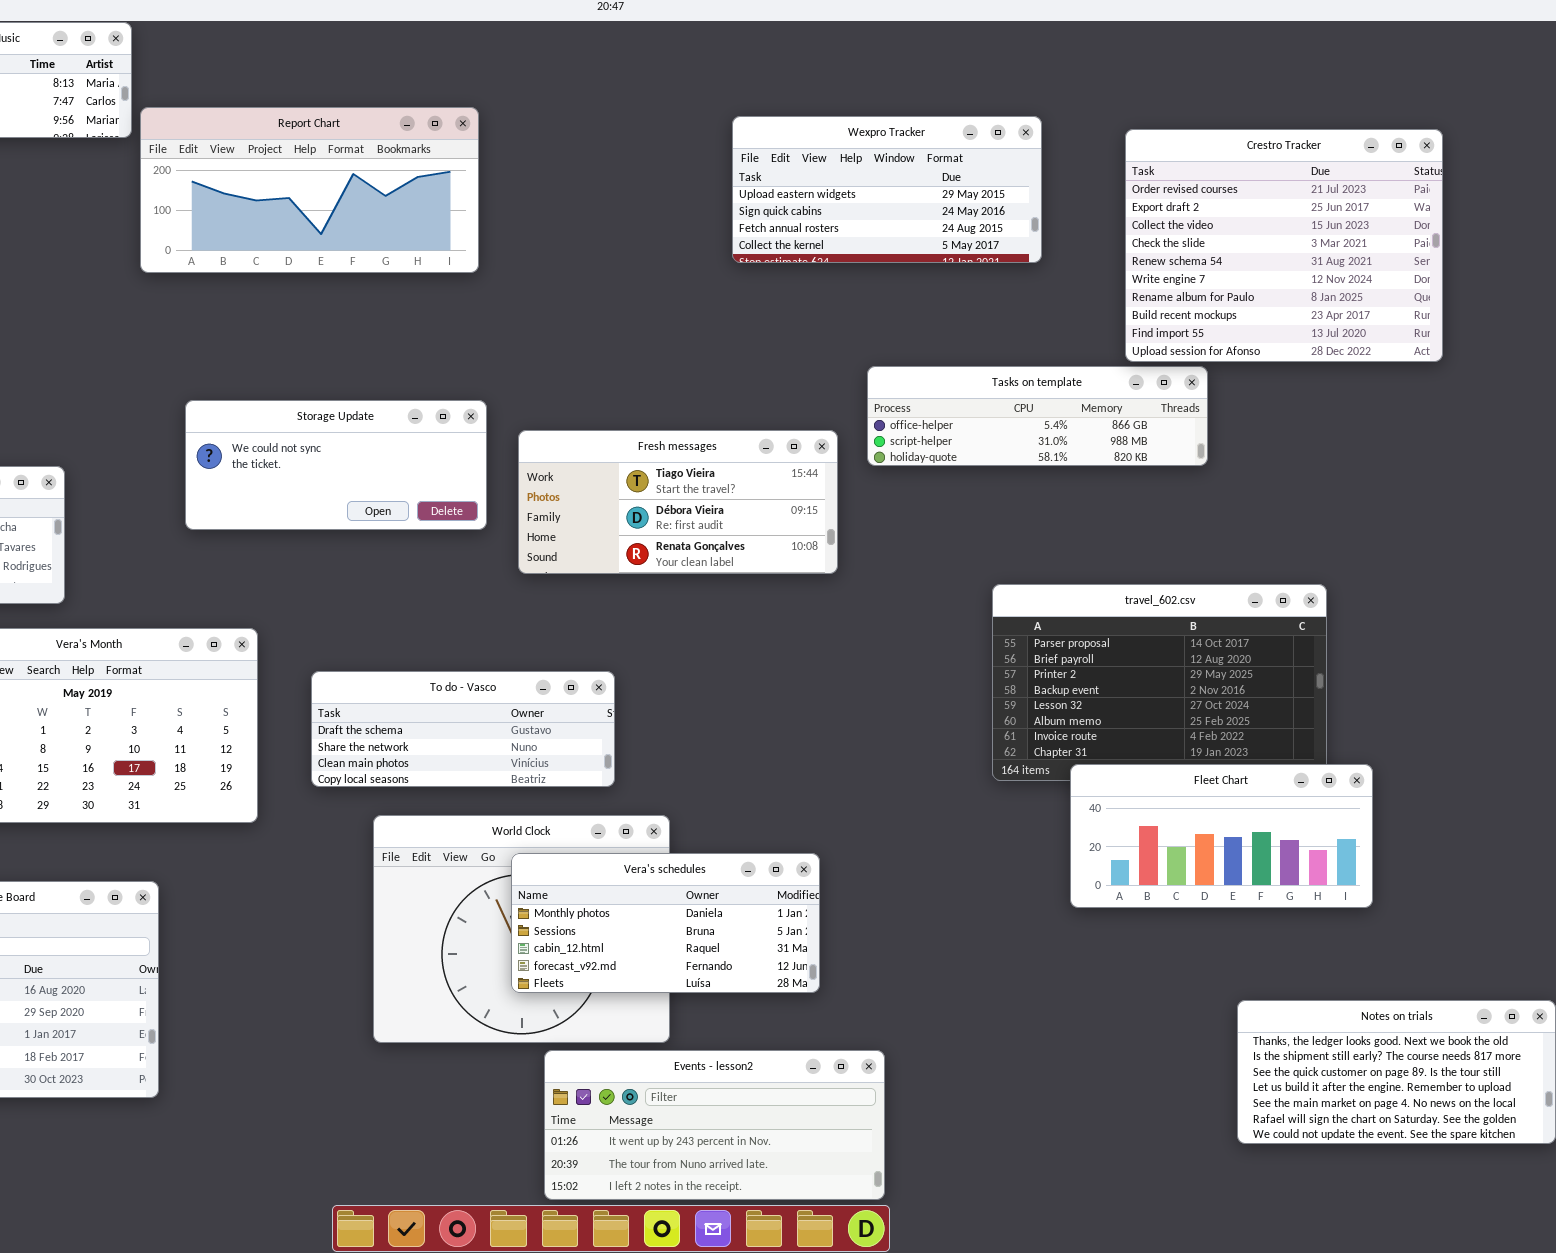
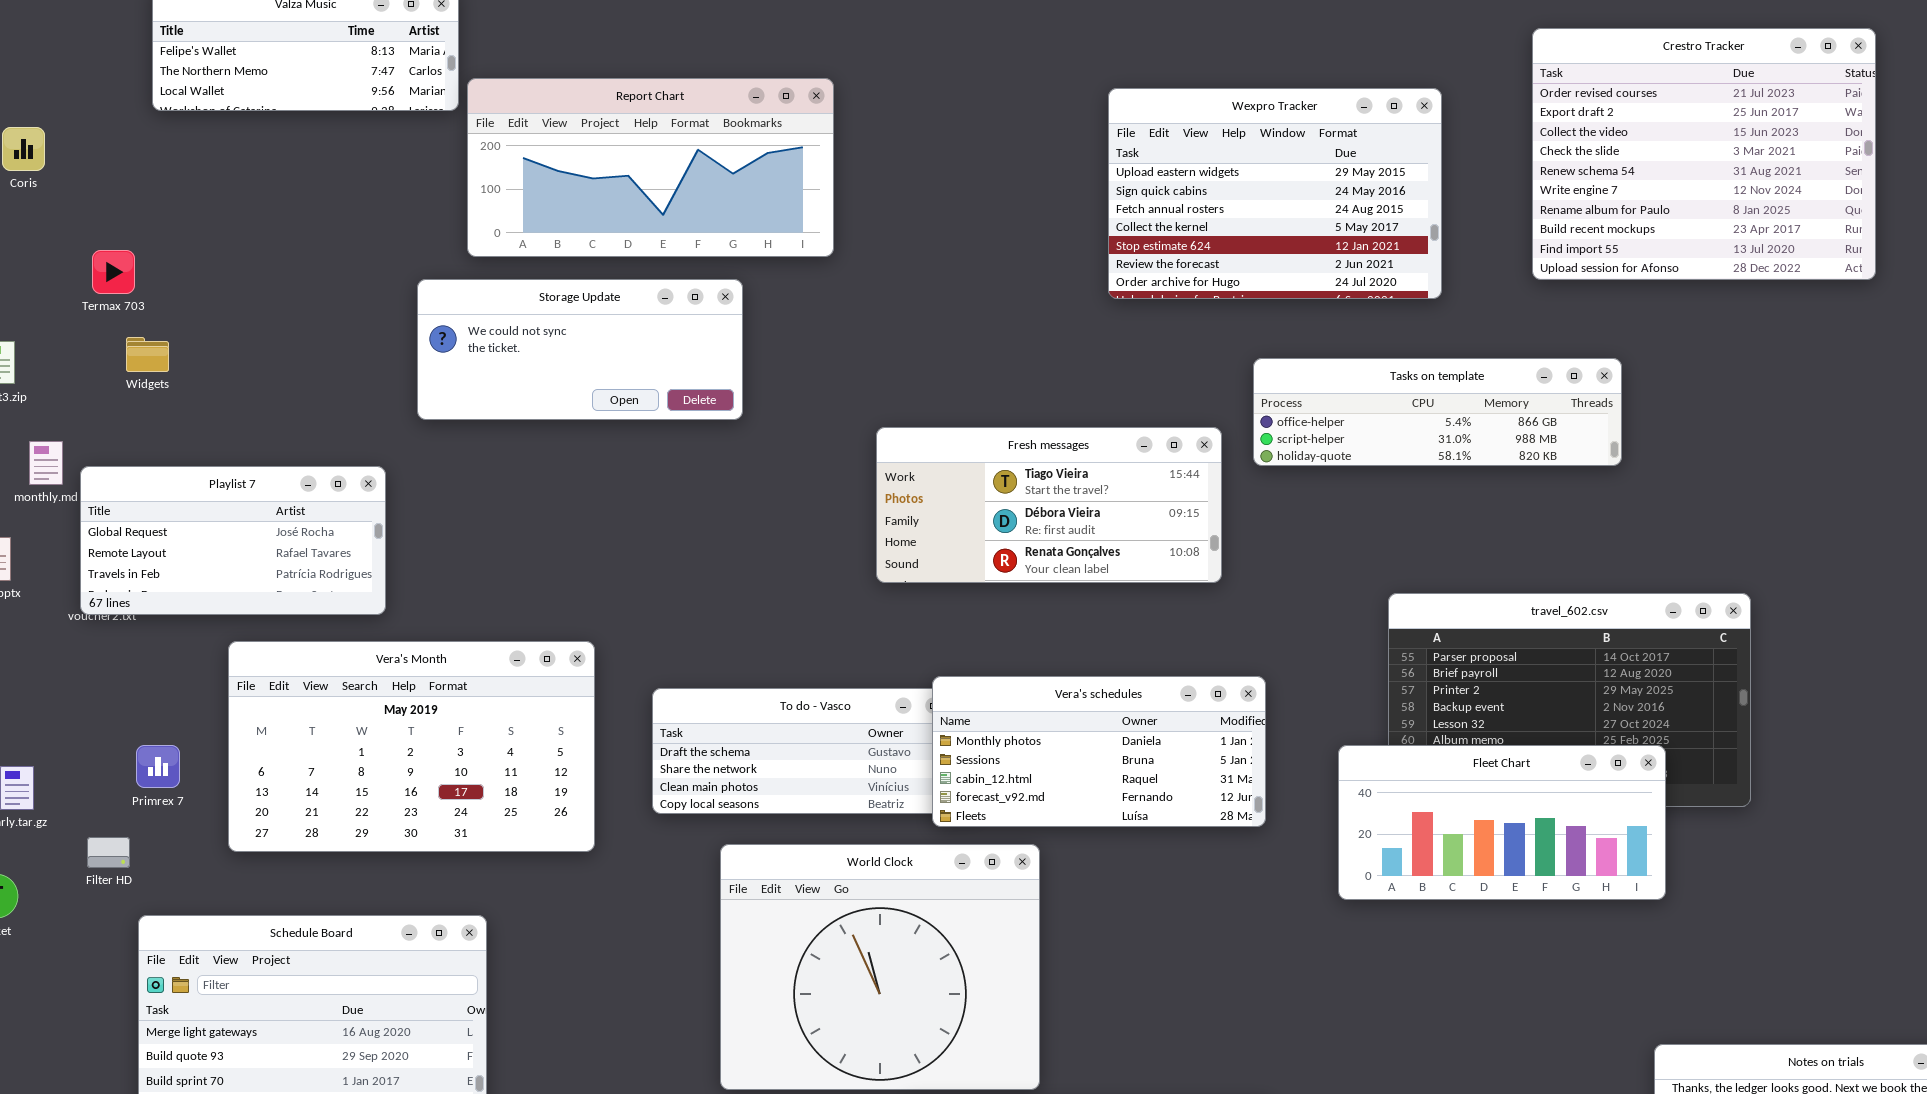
Wexpro Tracker: [732,116,1042,263] -> [1108,88,1442,299], resized
Crestro Tracker: [1125,129,1443,362] -> [1532,28,1876,280], moved
Storage Update: [185,400,487,530] -> [417,279,743,420], moved
Fleet Chart: [1070,764,1373,908] -> [1338,745,1666,900], moved
Vera's schedules: [511,853,820,993] -> [932,676,1266,827], moved

